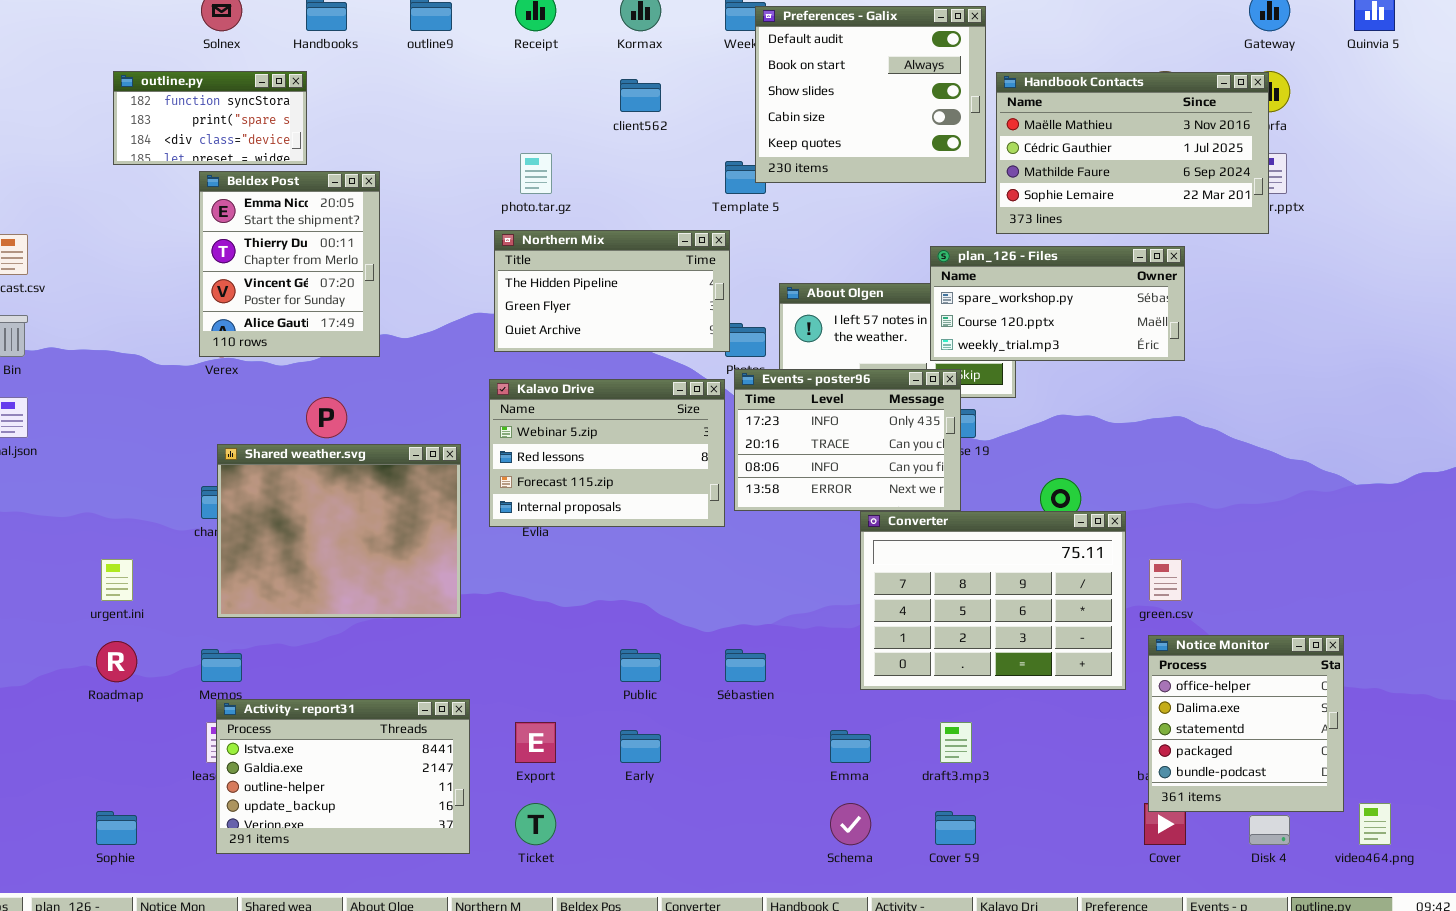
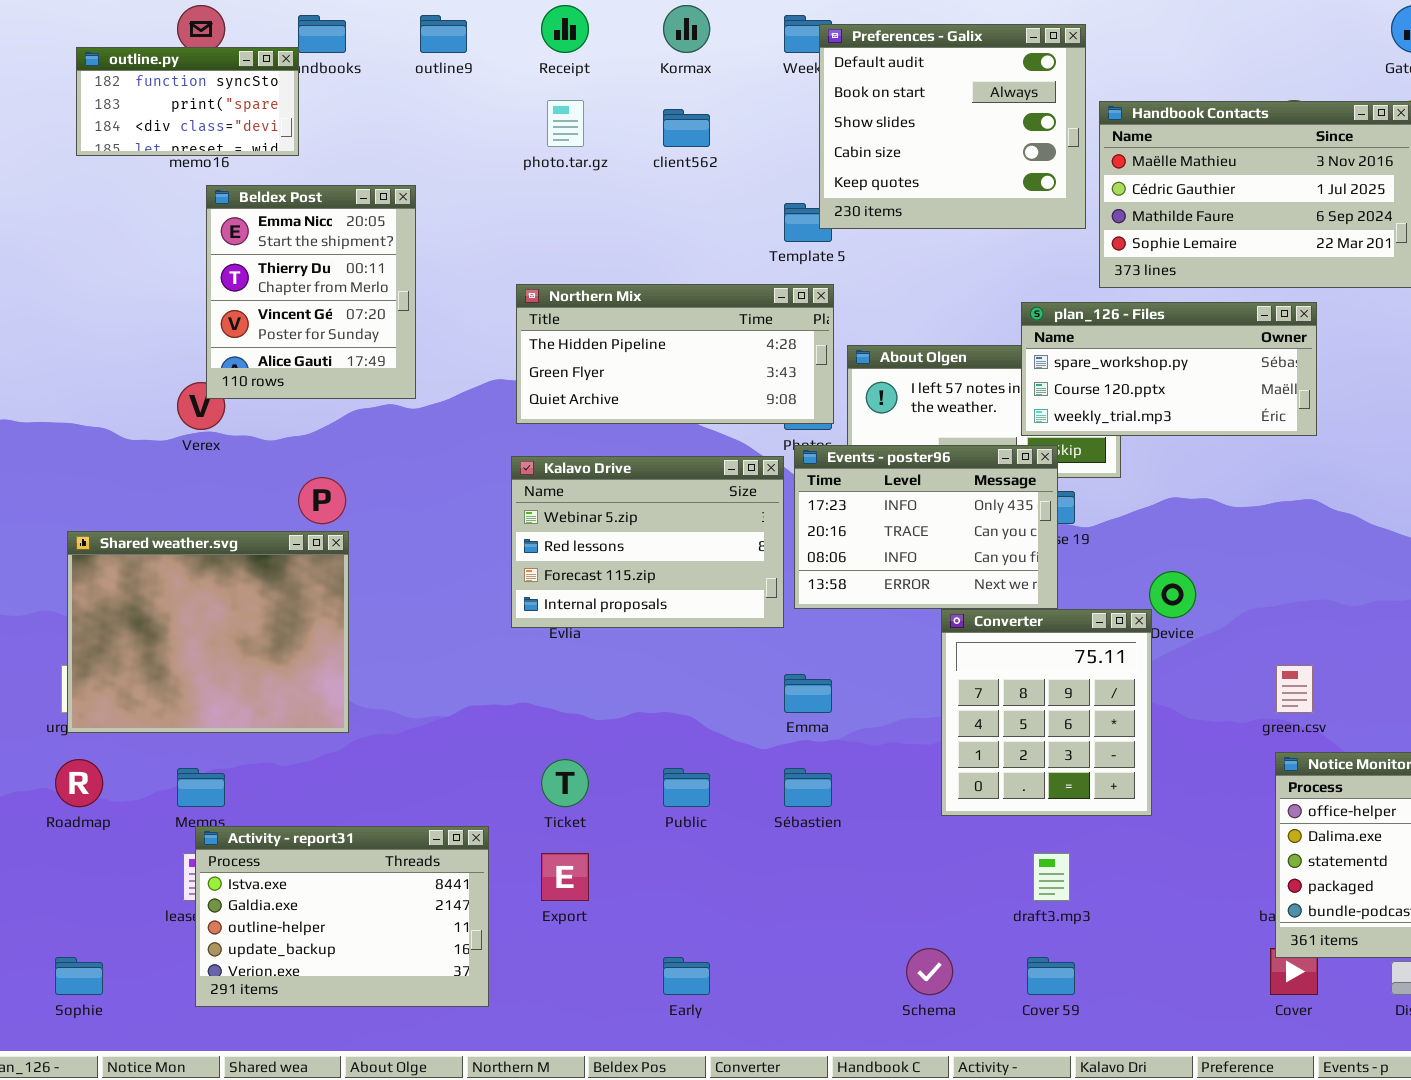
outline.py: [113,71,307,165] -> [76,47,299,156], moved
photo.tar.gz: [520,153,552,194] -> [547,100,584,147], moved
Beldex Post: [199,171,380,357] -> [206,185,416,399], moved
Northern Mix: [494,230,730,352] -> [516,284,834,424], resized
Shared weather.svg: [217,444,461,618] -> [67,531,349,733], moved
Converter: [860,511,1126,690] -> [941,609,1152,816], resized
Early: [620,730,661,763] -> [663,957,710,995], moved
Emma: [830,730,871,763] -> [784,674,832,713], moved
Ticket: [515,803,556,845] -> [541,759,589,807], moved

